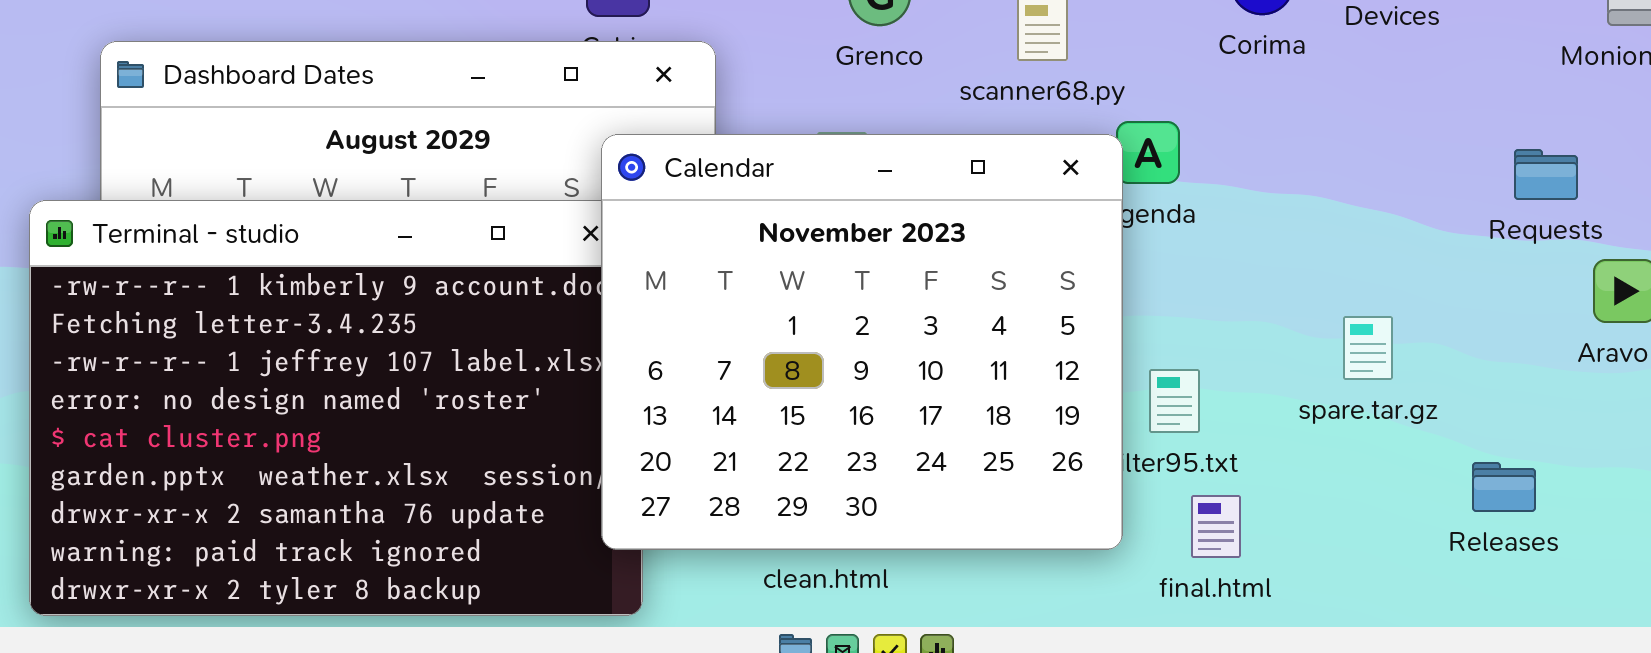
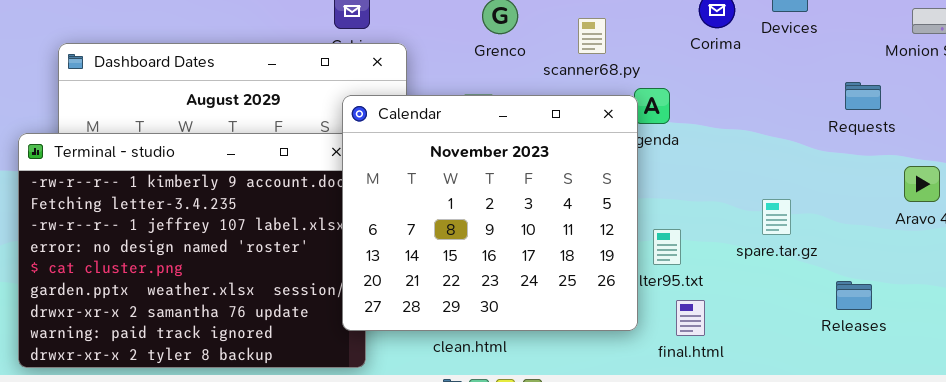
Requests: [1514,149,1578,200] -> [845,82,881,110], moved

